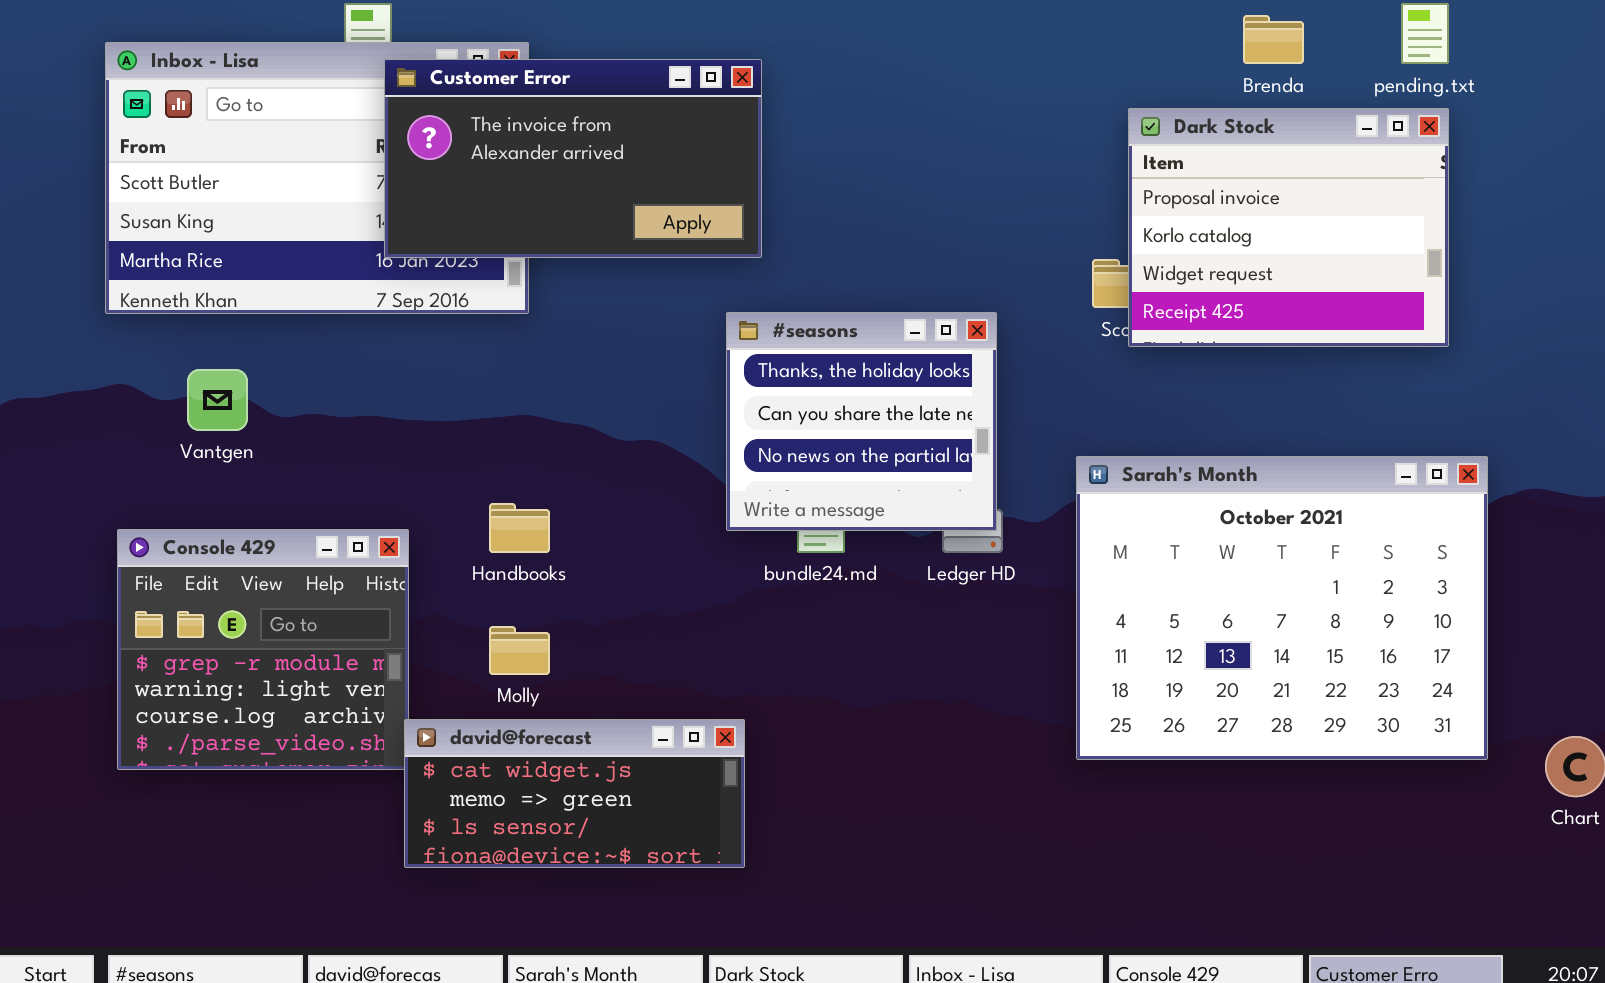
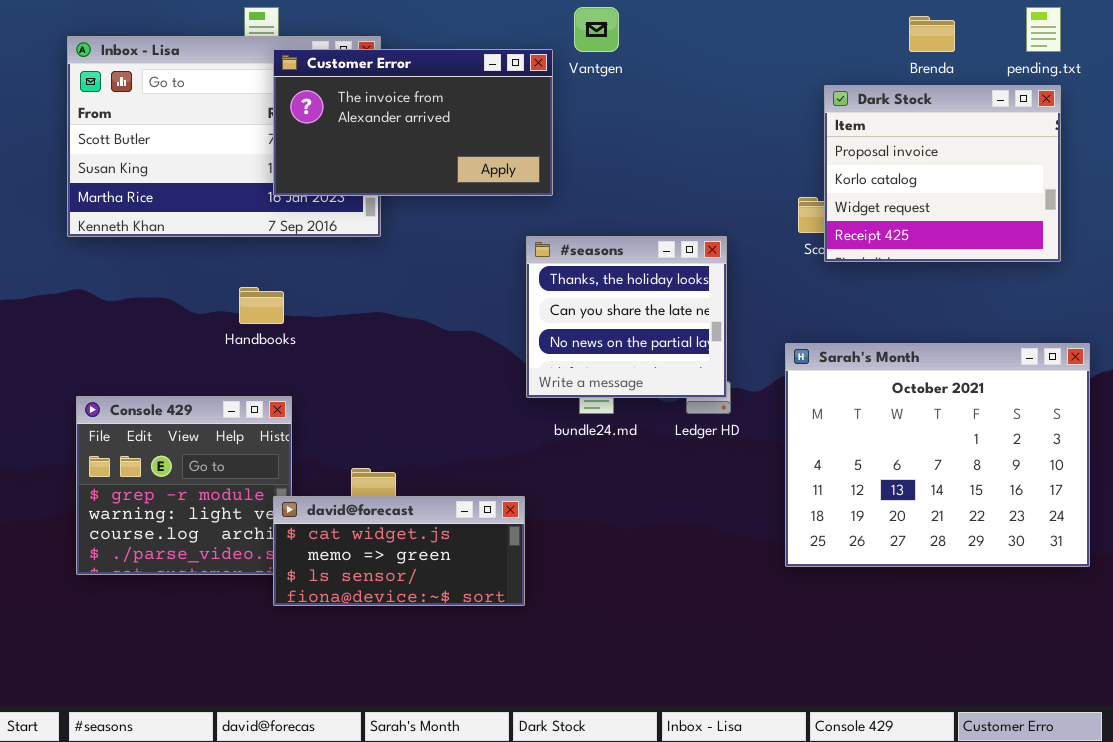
Vantgen: [187,369,248,431] -> [574,7,619,52], moved
Handbooks: [489,503,550,553] -> [239,287,284,324], moved
david@forecast: [404,719,745,868] -> [273,496,525,606], moved

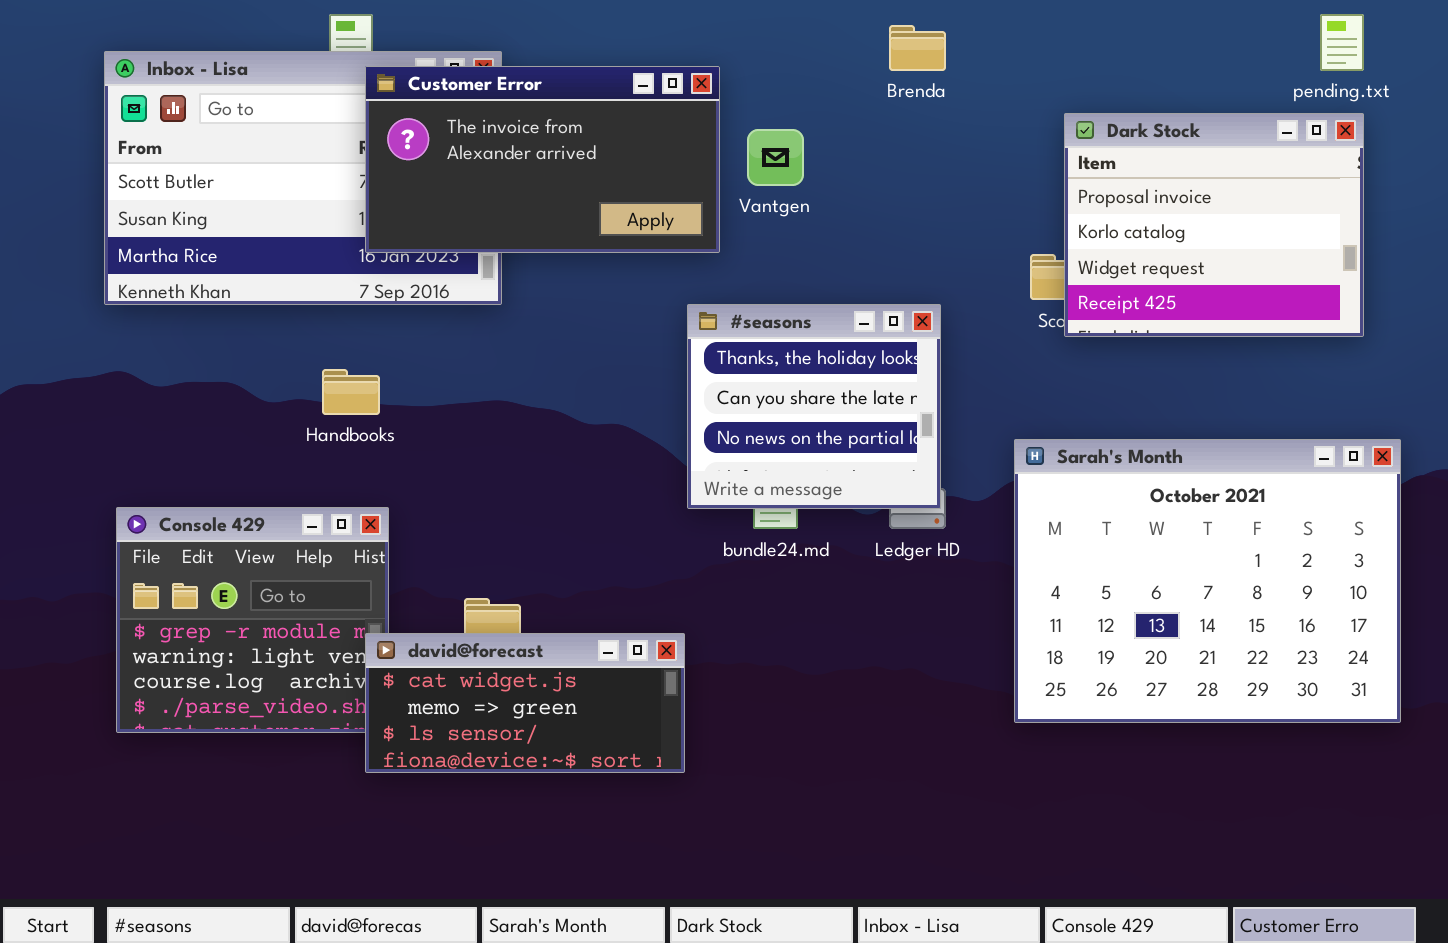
Vantgen: [574,7,619,52] -> [747,129,804,186], moved
Brenda: [909,16,955,52] -> [889,25,946,71], moved

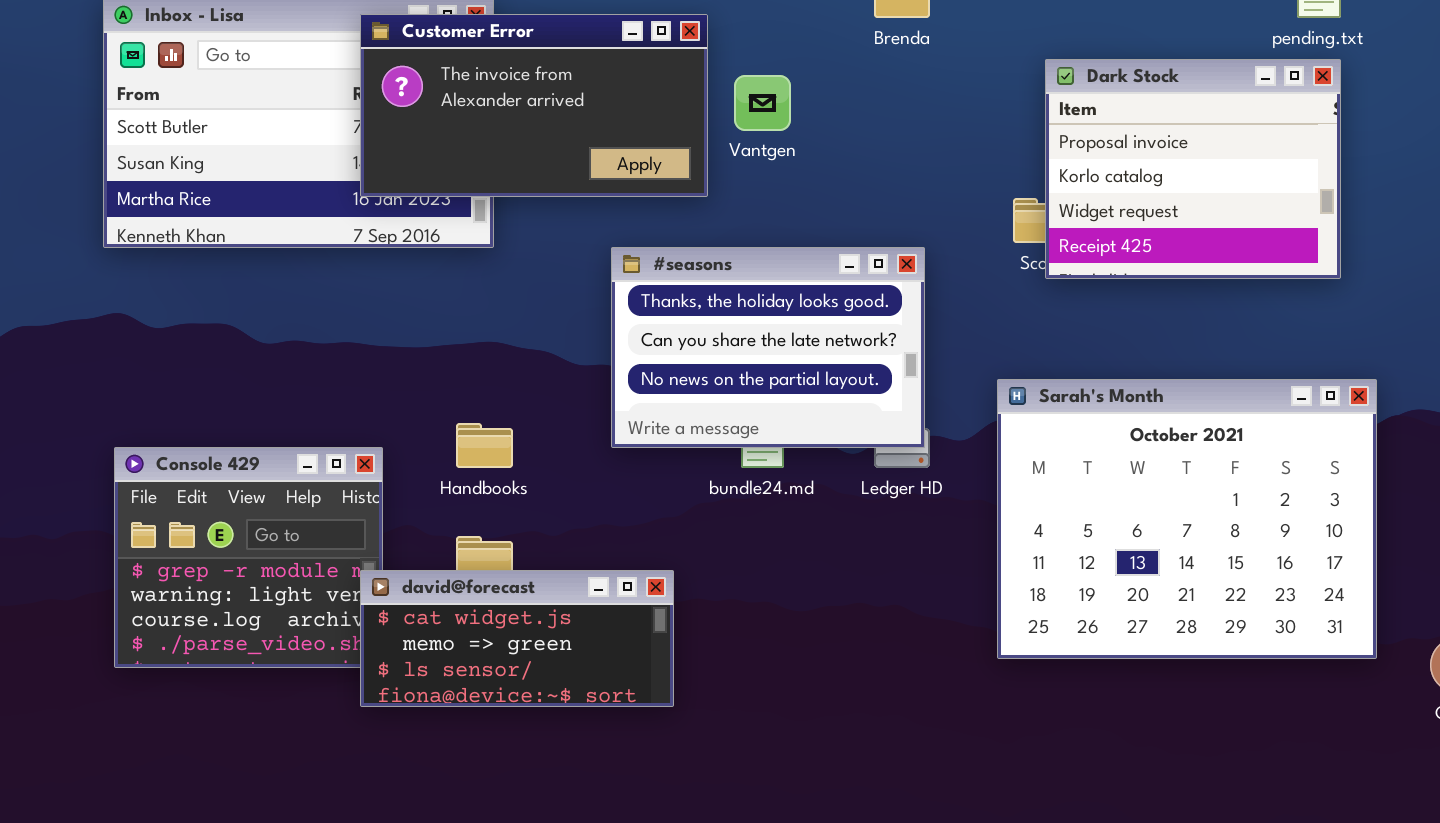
#seasons: [687,304,941,509] -> [611,247,925,448], resized
Handbooks: [322,369,380,415] -> [456,423,513,468], moved

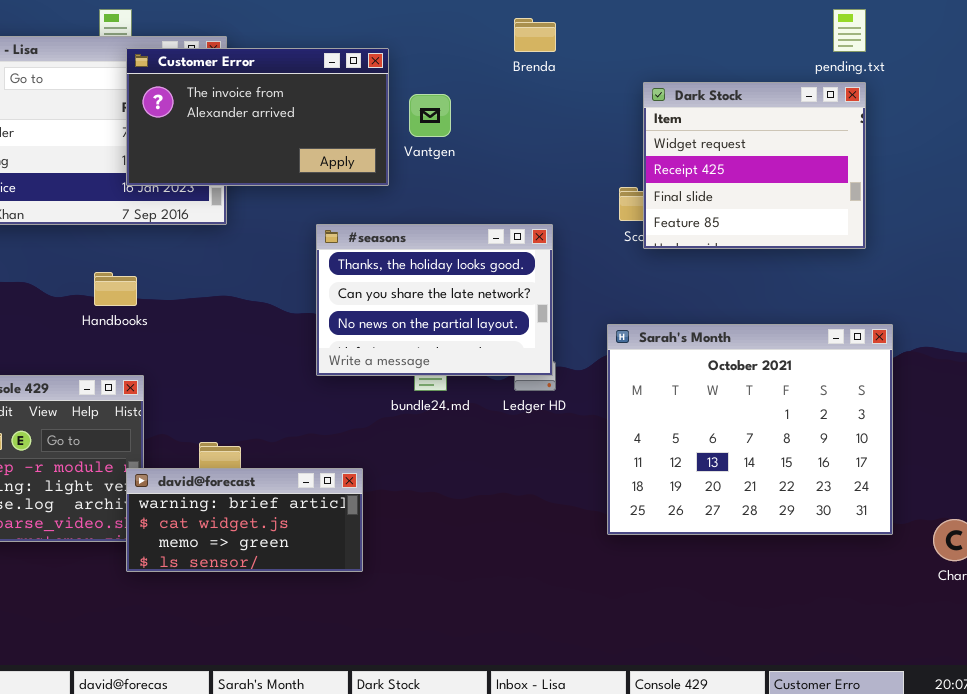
Dark Stock: [1045,59,1341,279] -> [643,82,866,249], scrolled down 2 rows
Handbooks: [456,423,513,468] -> [94,272,137,306], moved
david@forecast: [360,570,674,707] -> [126,468,363,572], scrolled up 1 row

